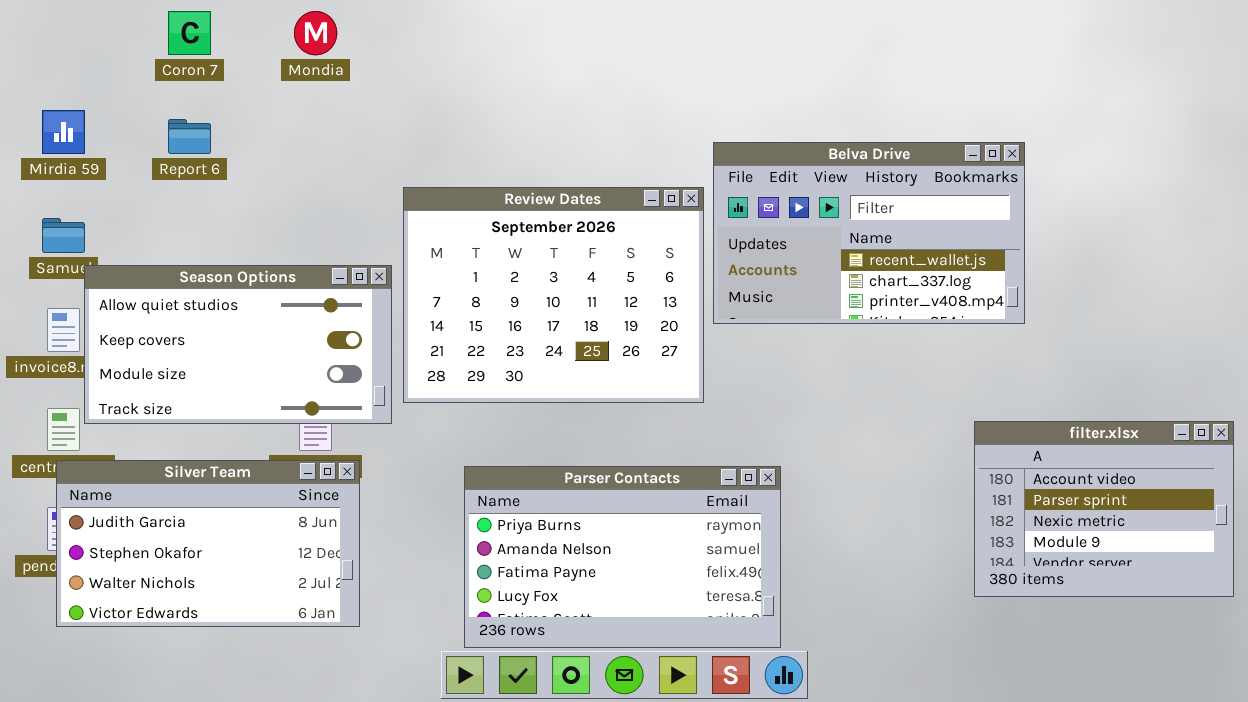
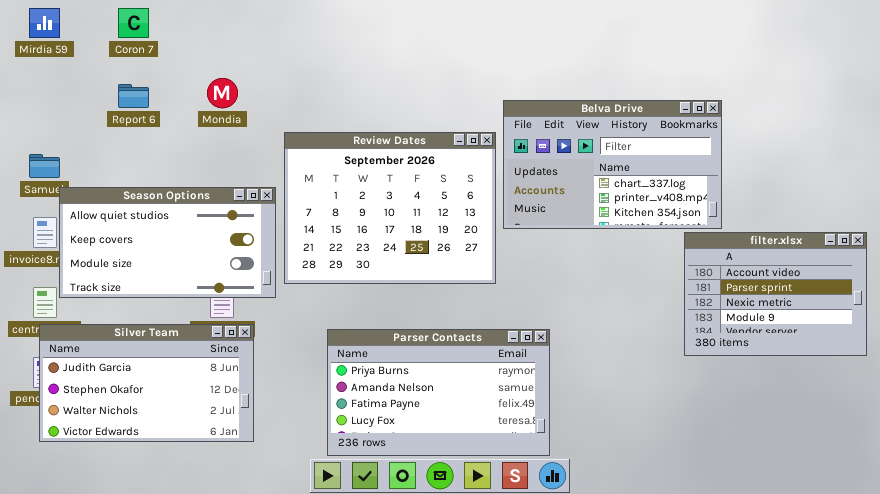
Mondia: [294,11,337,55] -> [207,78,238,108], moved
Mirdia 59: [42,110,85,154] -> [29,8,60,38], moved
Belva Drive: [713,142,1025,324] -> [503,100,722,229], scrolled down 1 row
filter.xlsx: [974,421,1234,597] -> [684,232,867,356], moved

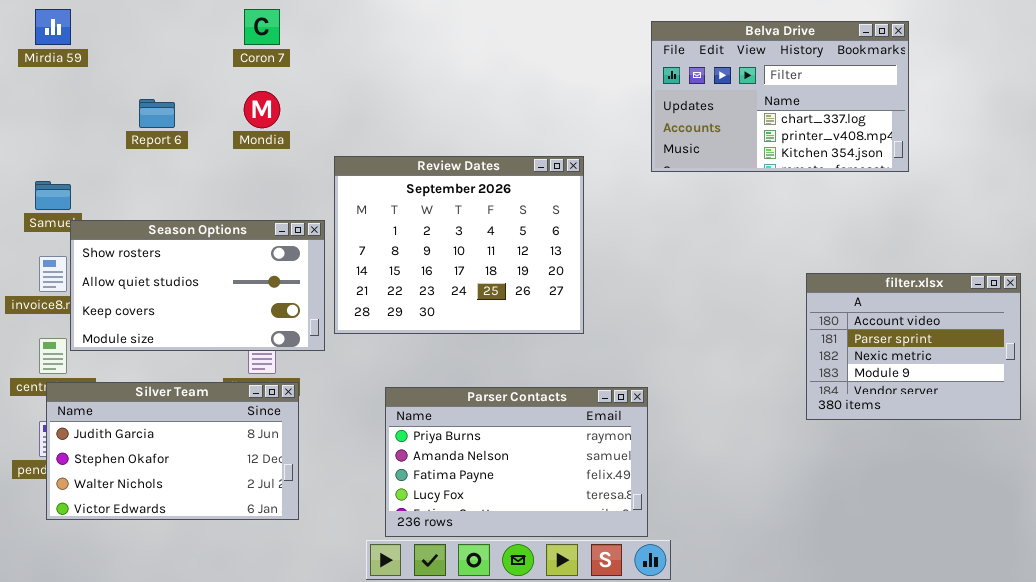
Coron 7: [118,8,149,38] -> [244,9,280,45], moved
Belva Drive: [503,100,722,229] -> [651,21,909,172], moved
Season Options: [59,187,276,298] -> [70,220,325,351], scrolled up 1 row

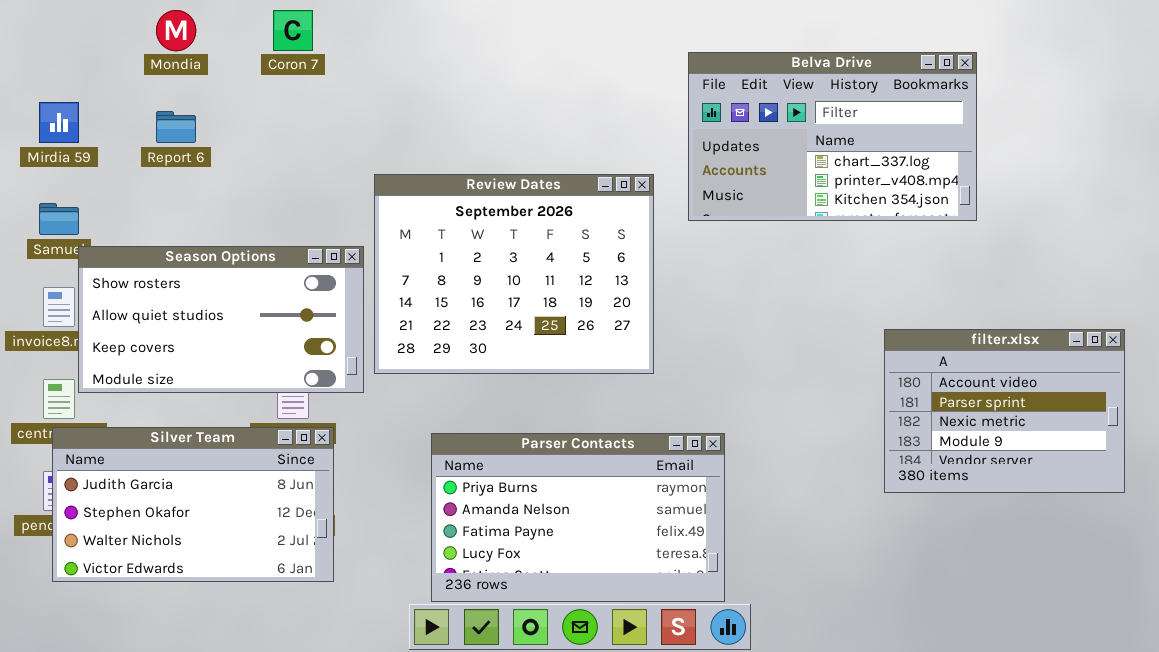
Mirdia 59: [35,9,71,45] -> [39,102,79,143], moved
Belva Drive: [651,21,909,172] -> [688,52,977,221], moved
Mondia: [244,91,280,128] -> [156,10,196,51], moved
filter.xlsx: [806,273,1021,420] -> [884,329,1125,493], moved

